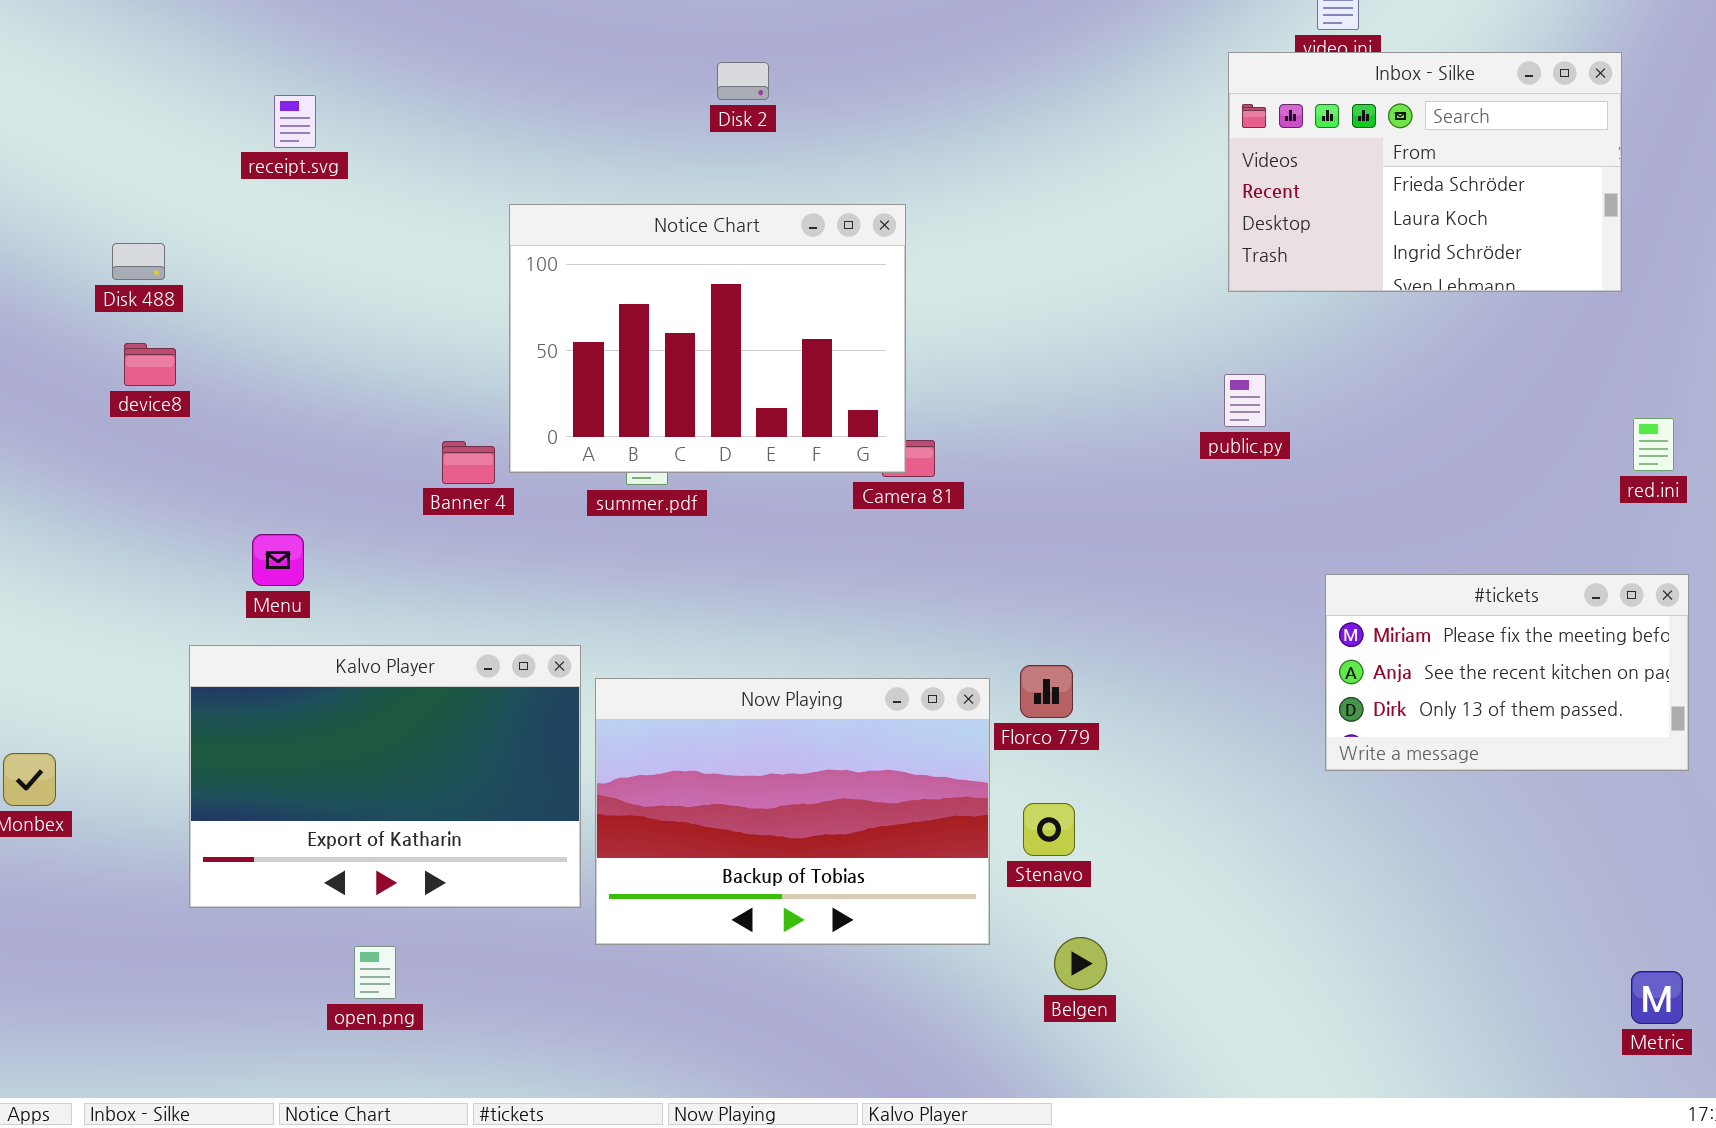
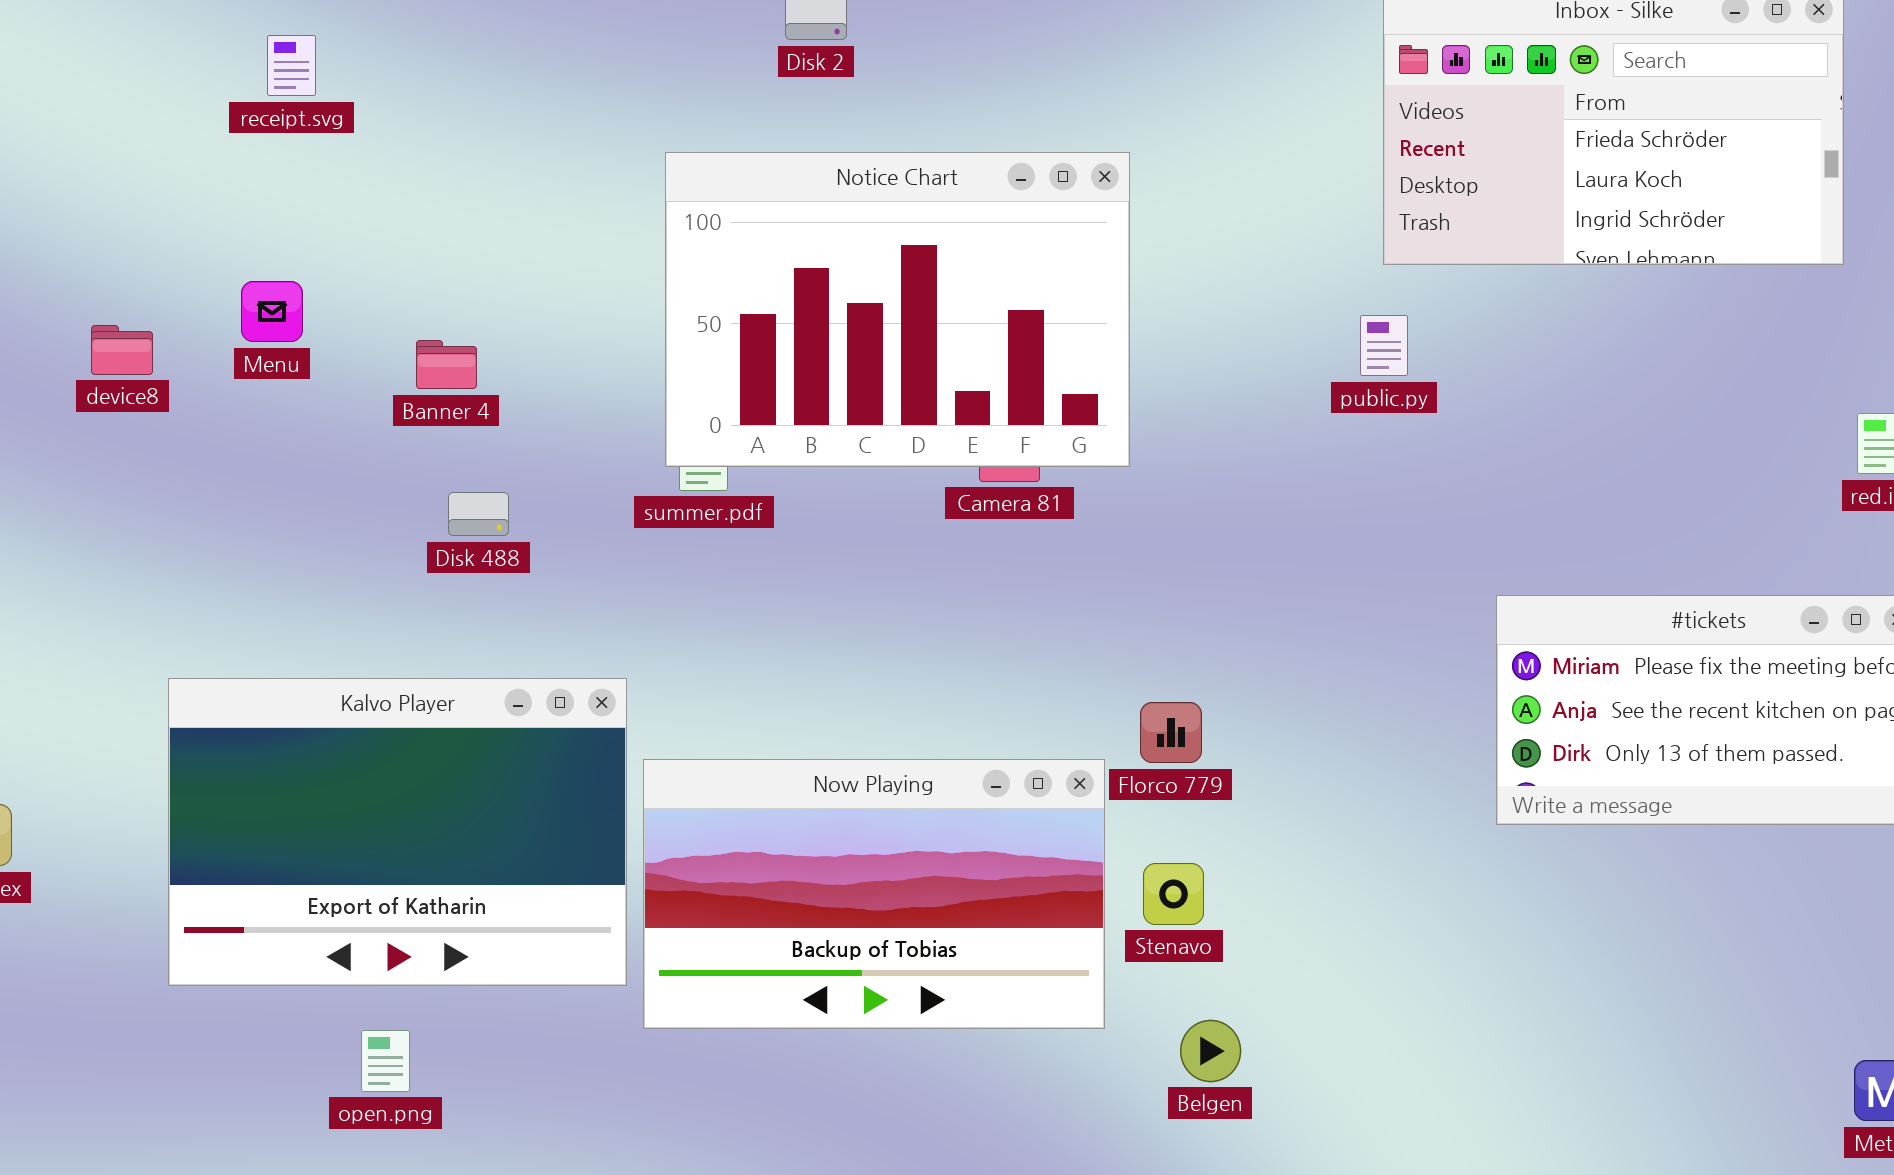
Notice Chart: [509,204,906,473] -> [665,152,1130,467], moved
Disk 488: [112,243,165,280] -> [448,492,509,536], moved
public.py: [1224,374,1266,427] -> [1360,315,1408,376], moved
Banner 4: [442,441,495,484] -> [416,340,477,389], moved
Menu: [252,534,304,586] -> [241,281,303,342], moved
Now Playing: [595,678,990,945] -> [643,759,1105,1029], resized

